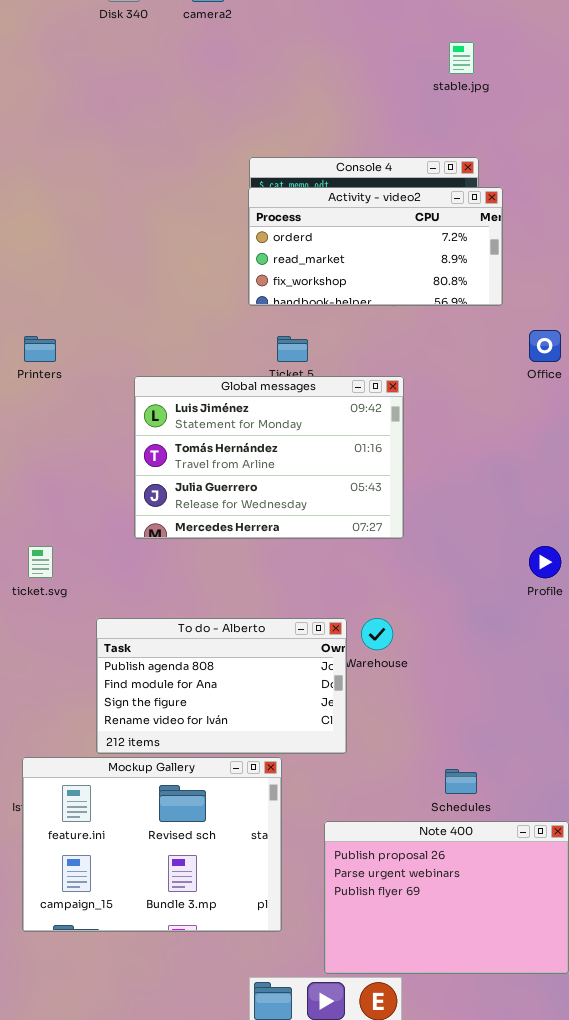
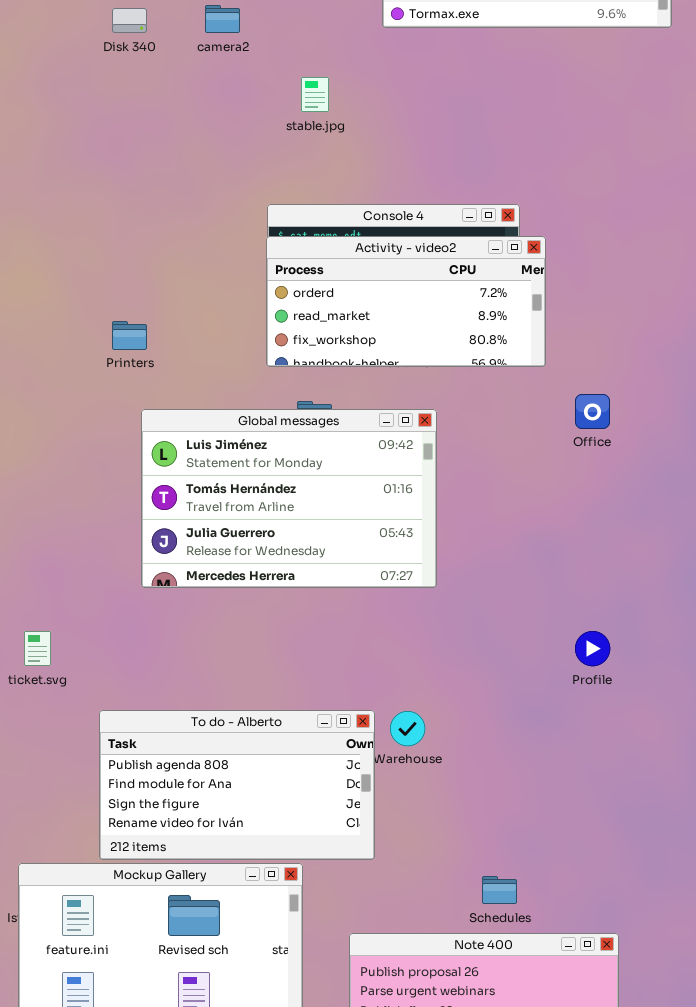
stable.jpg: [449,42,474,74] -> [301,77,329,112], moved
Printers: [24,336,56,362] -> [112,321,147,350], moved
Global messages: [134,376,404,539] -> [141,409,437,588], moved

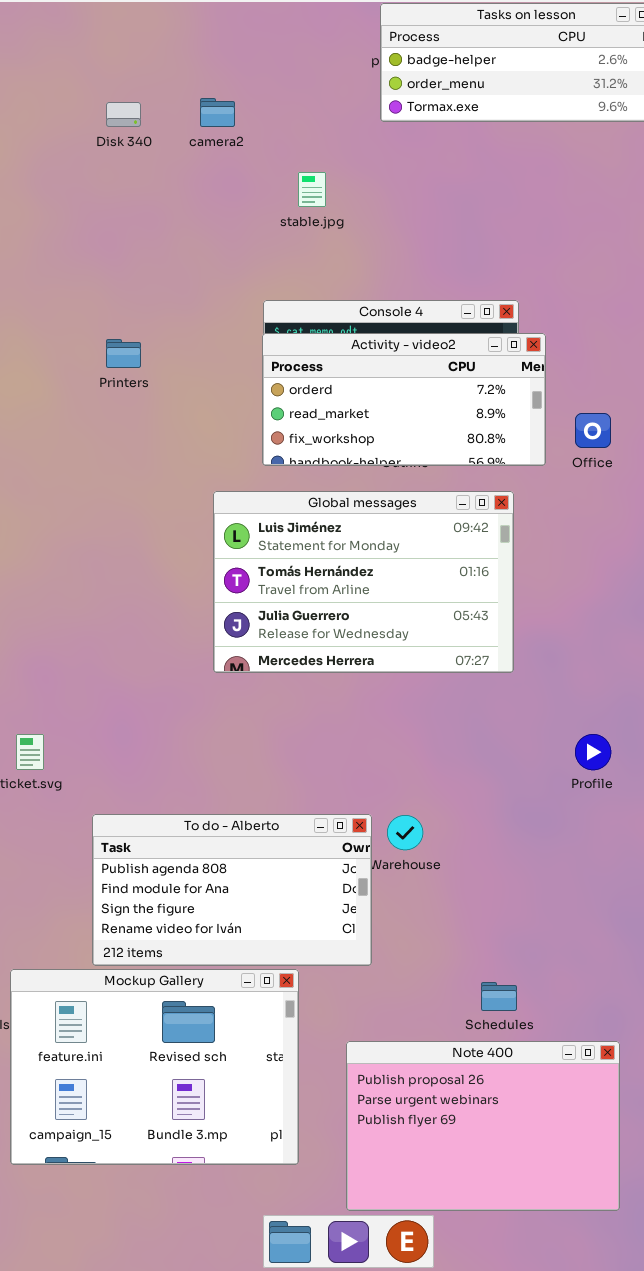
Printers: [112,321,147,350] -> [106,339,141,368], moved
Office: [575,394,610,429] -> [575,413,611,448], moved
Global messages: [141,409,437,588] -> [213,491,514,673], moved

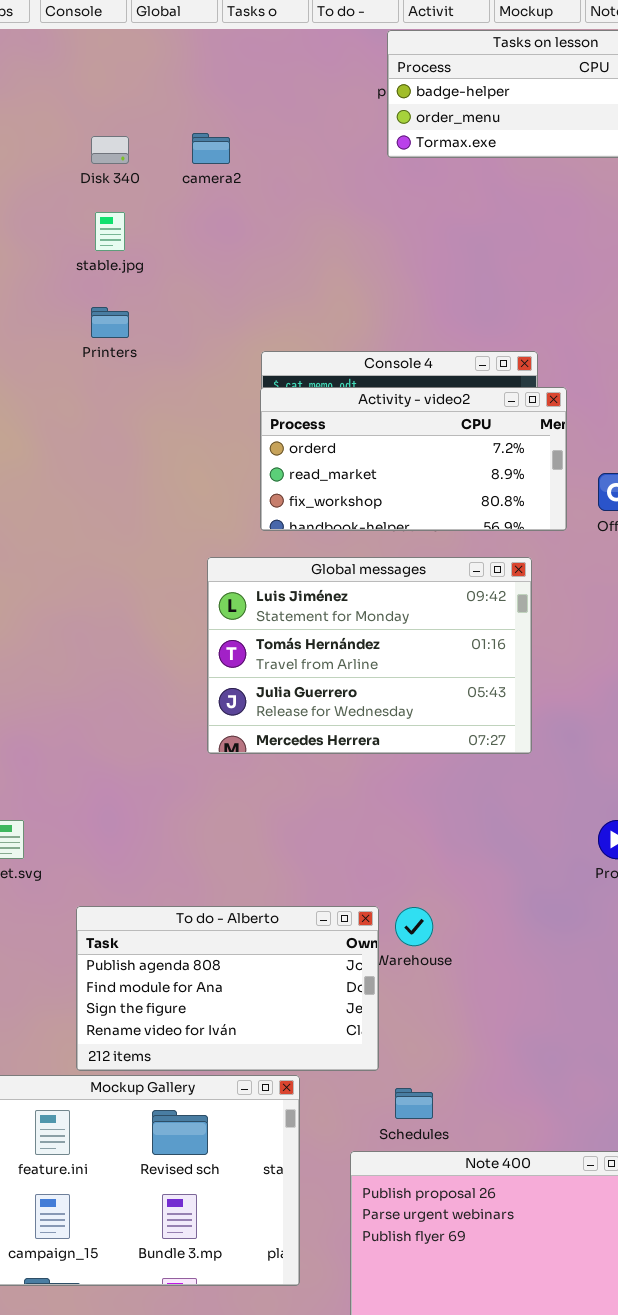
stable.jpg: [298,172,326,207] -> [95,212,125,251], moved
Printers: [106,339,141,368] -> [91,307,129,338], moved
Schedules: [481,982,517,1011] -> [395,1088,433,1119], moved

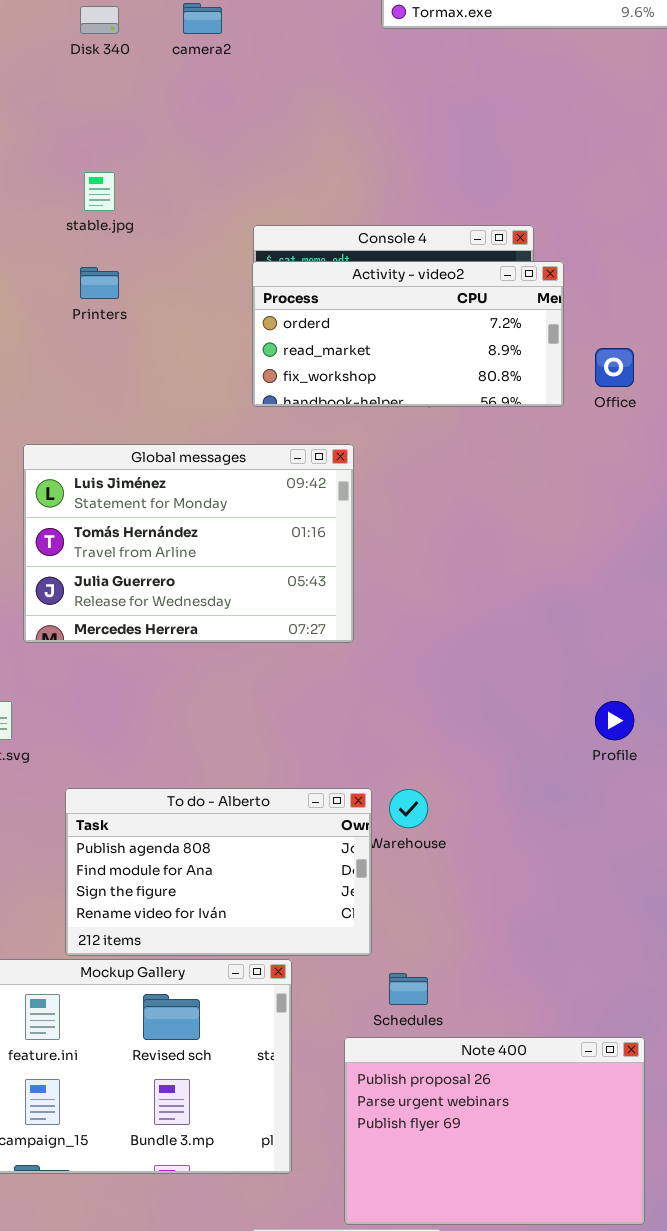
stable.jpg: [95,212,125,251] -> [84,172,115,211], moved
Printers: [91,307,129,338] -> [80,267,119,299], moved
Global messages: [207,557,532,754] -> [23,444,354,643], moved

